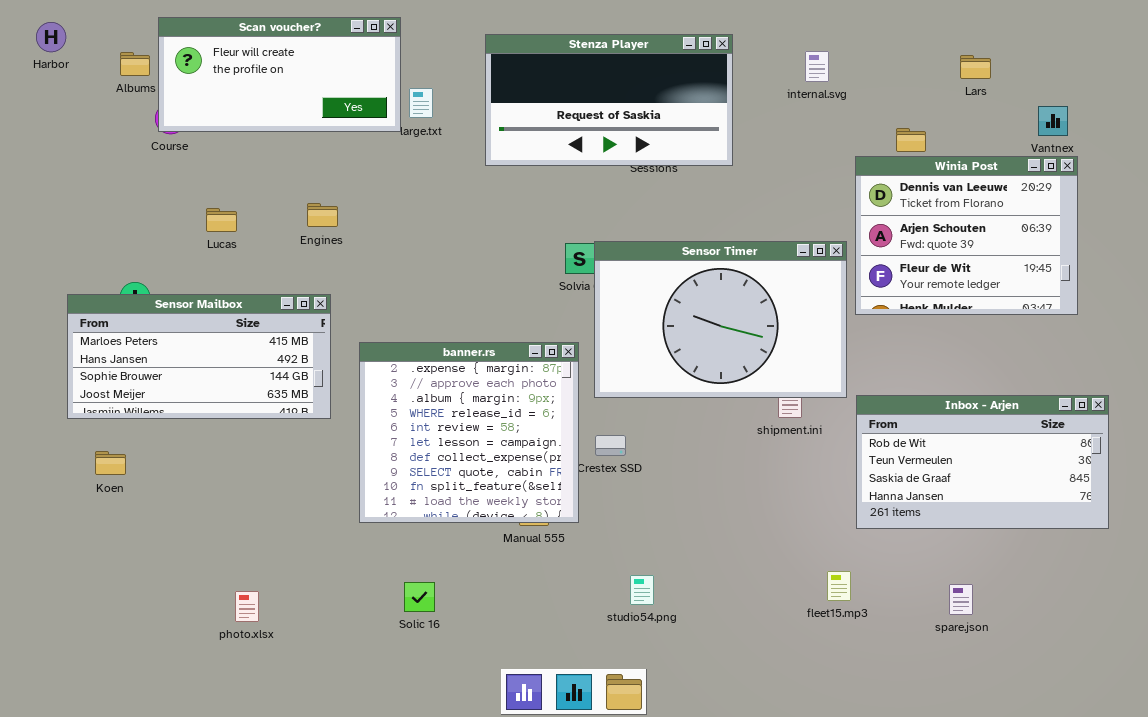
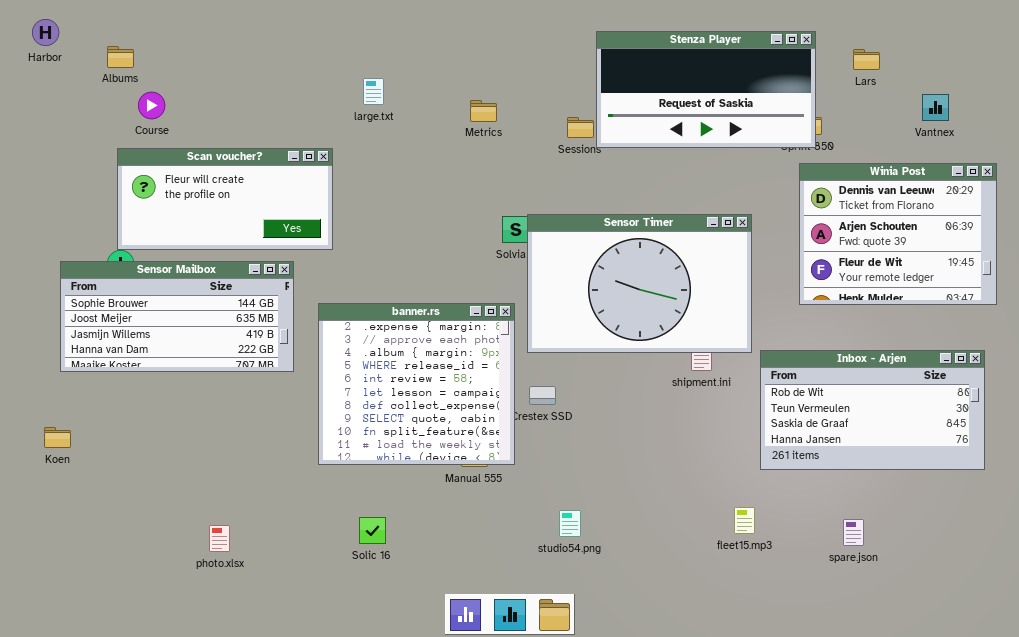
Scan voucher?: [158,17,401,132] -> [117,148,333,250], moved
Stenza Player: [485,34,733,166] -> [596,31,816,148], moved
Winia Post: [855,156,1078,315] -> [799,163,997,305], moved
Sensor Mailbox: [67,294,331,419] -> [60,261,294,372], scrolled down 2 rows
Koen: [95,451,126,475] -> [44,427,71,448], moved

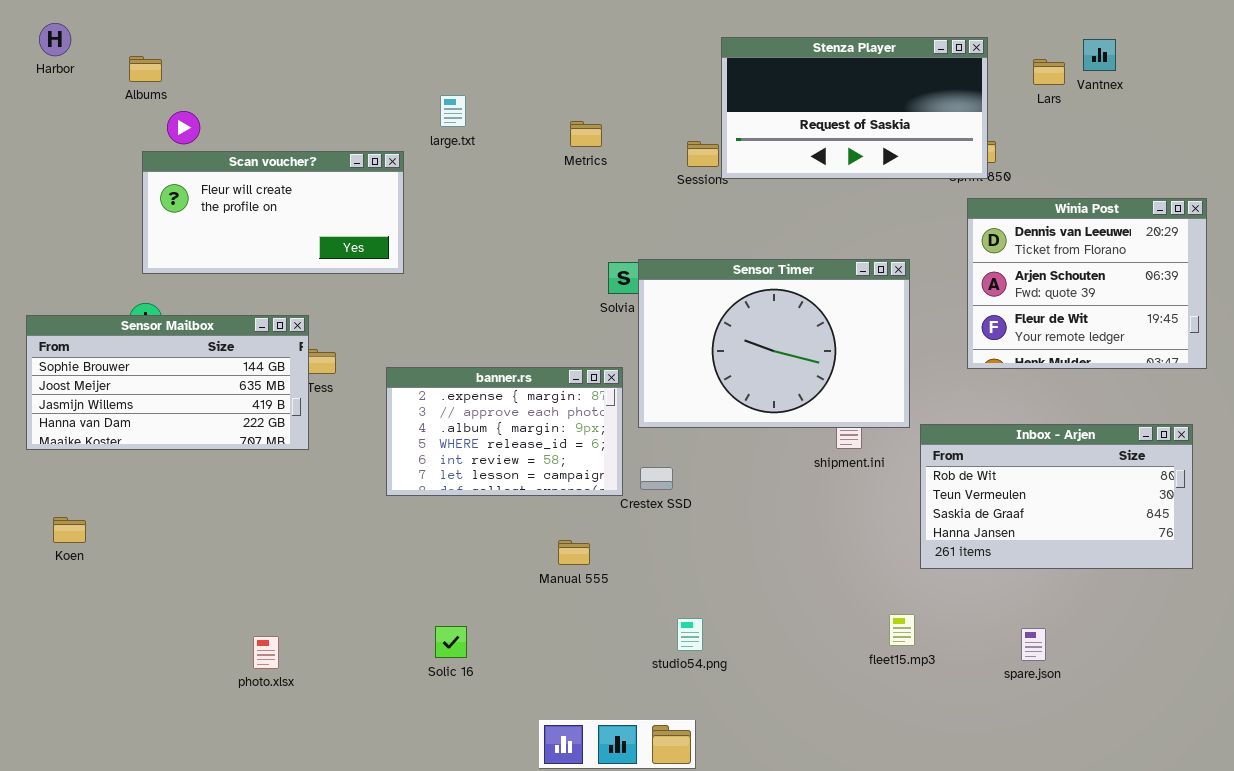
Vantnex: [922,94,949,121] -> [1083,39,1116,71], moved
Scan voucher?: [117,148,333,250] -> [142,151,404,274], moved
Sensor Mailbox: [60,261,294,372] -> [26,315,309,450], moved
banner.rs: [318,303,515,465] -> [386,367,623,496], resized

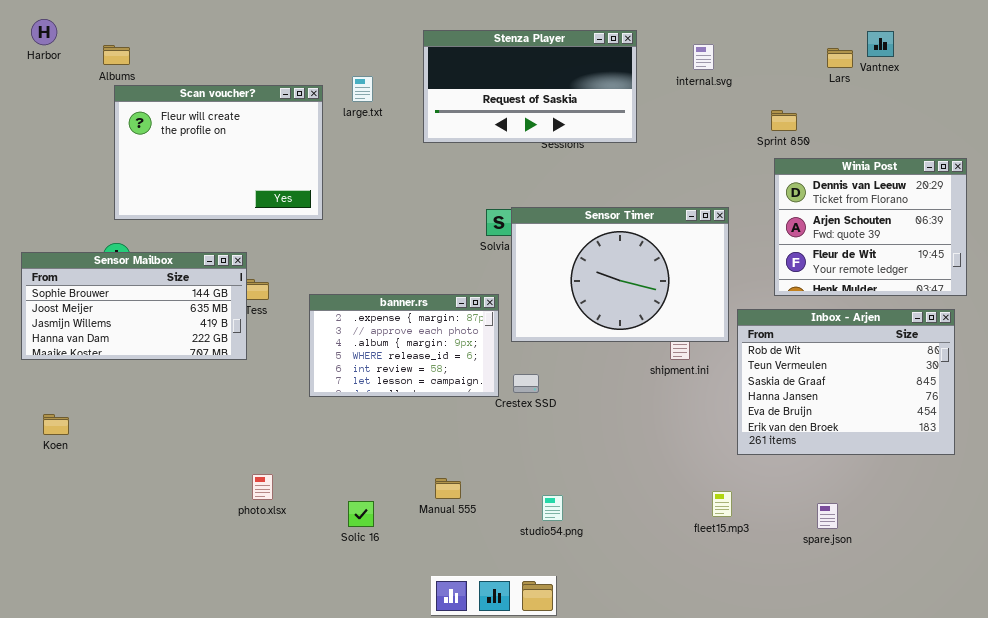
Stenza Player: [721,37,988,179] -> [423,30,637,143], moved
Scan voucher?: [142,151,404,274] -> [114,85,323,220], resized
Inbox - Arjen: [920,424,1193,569] -> [737,309,955,455], resized
Manual 555: [558,540,590,565] -> [435,478,461,499], moved
photo.xlsx: [253,636,279,669] -> [252,474,273,500], moved

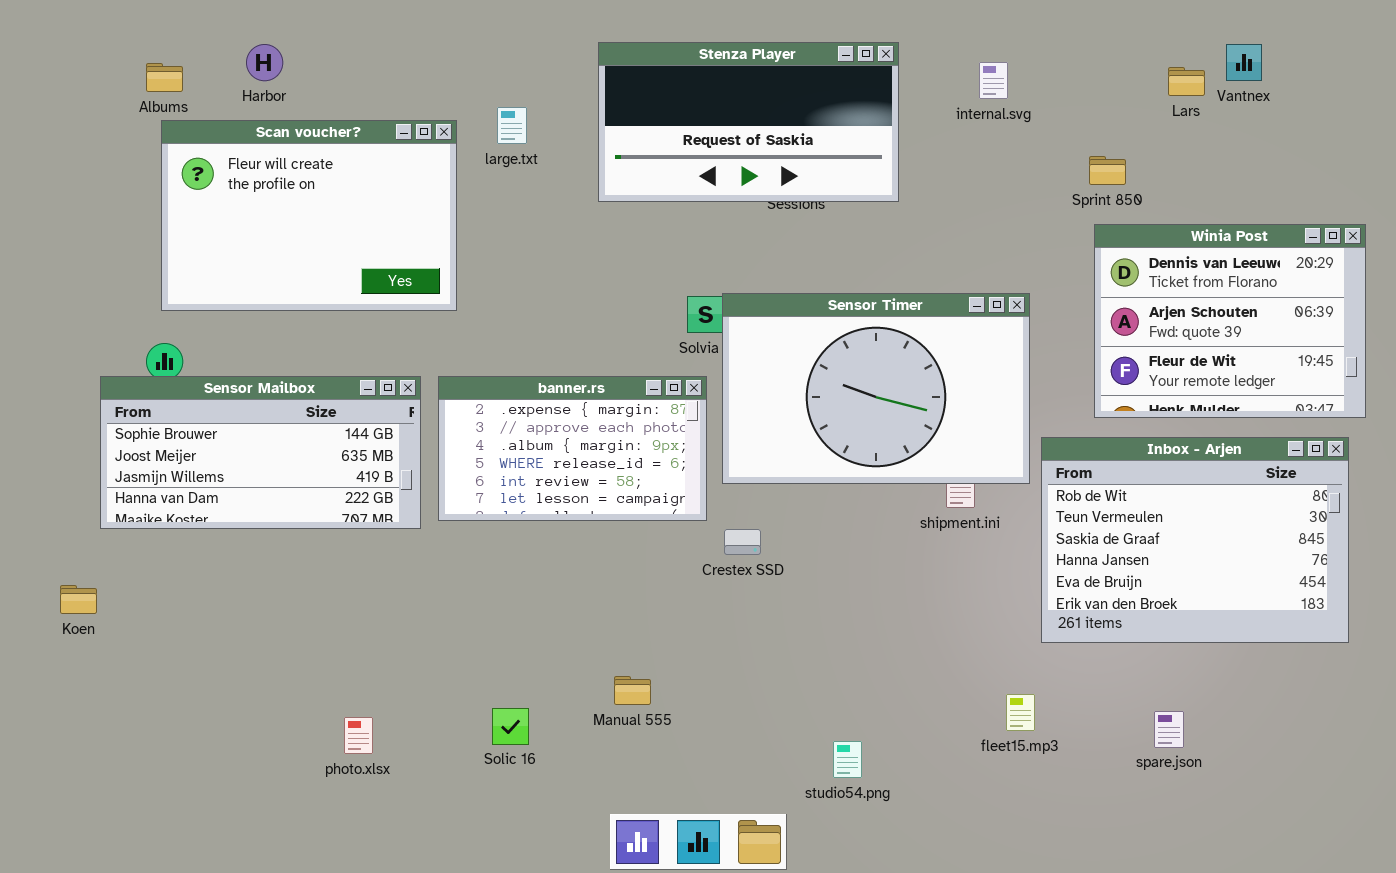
Harbor: [31,19,57,45] -> [246,44,283,81], moved
Sensor Mailbox: [21,252,247,360] -> [100,376,421,529], moved
banner.rs: [309,294,499,397] -> [438,376,707,521], moved
photo.xlsx: [252,474,273,500] -> [344,717,373,754], moved
studio54.png: [542,495,563,521] -> [833,741,862,778], moved

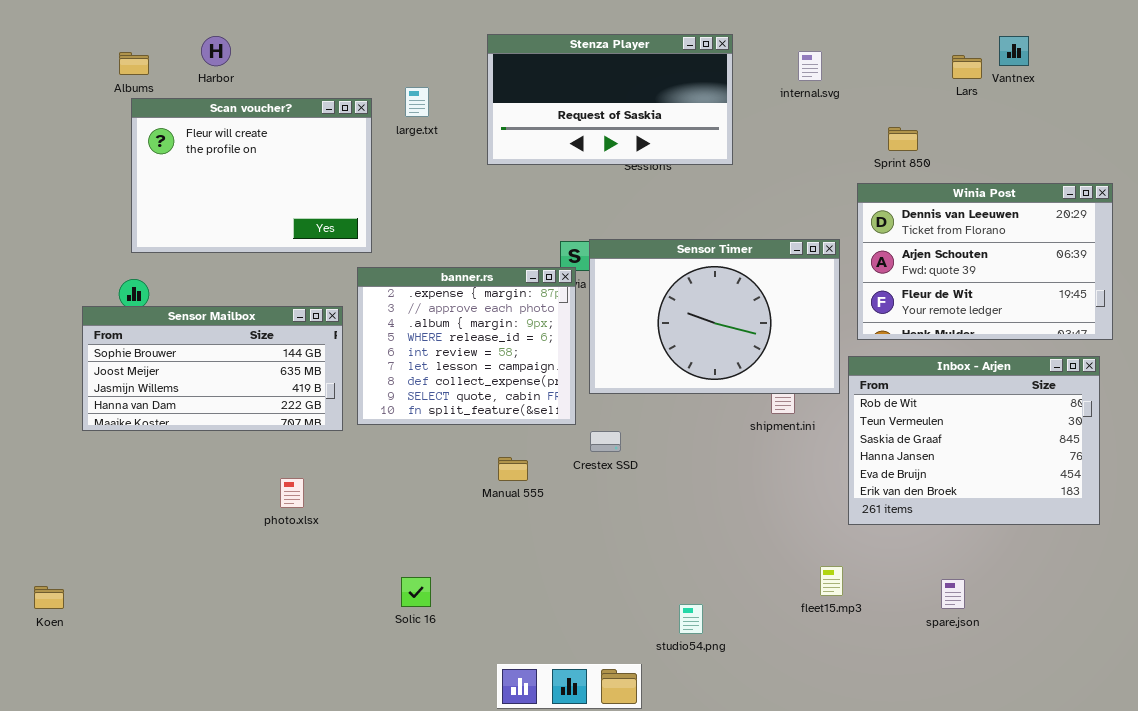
Winia Post: [1094,224,1366,418] -> [857,183,1113,340], resized
banner.rs: [438,376,707,521] -> [357,267,576,425], resized
Koen: [60,585,97,614] -> [34,586,64,609], moved
Manual 555: [614,676,651,705] -> [498,457,528,481], moved
photo.xlsx: [344,717,373,754] -> [280,478,304,508], moved

